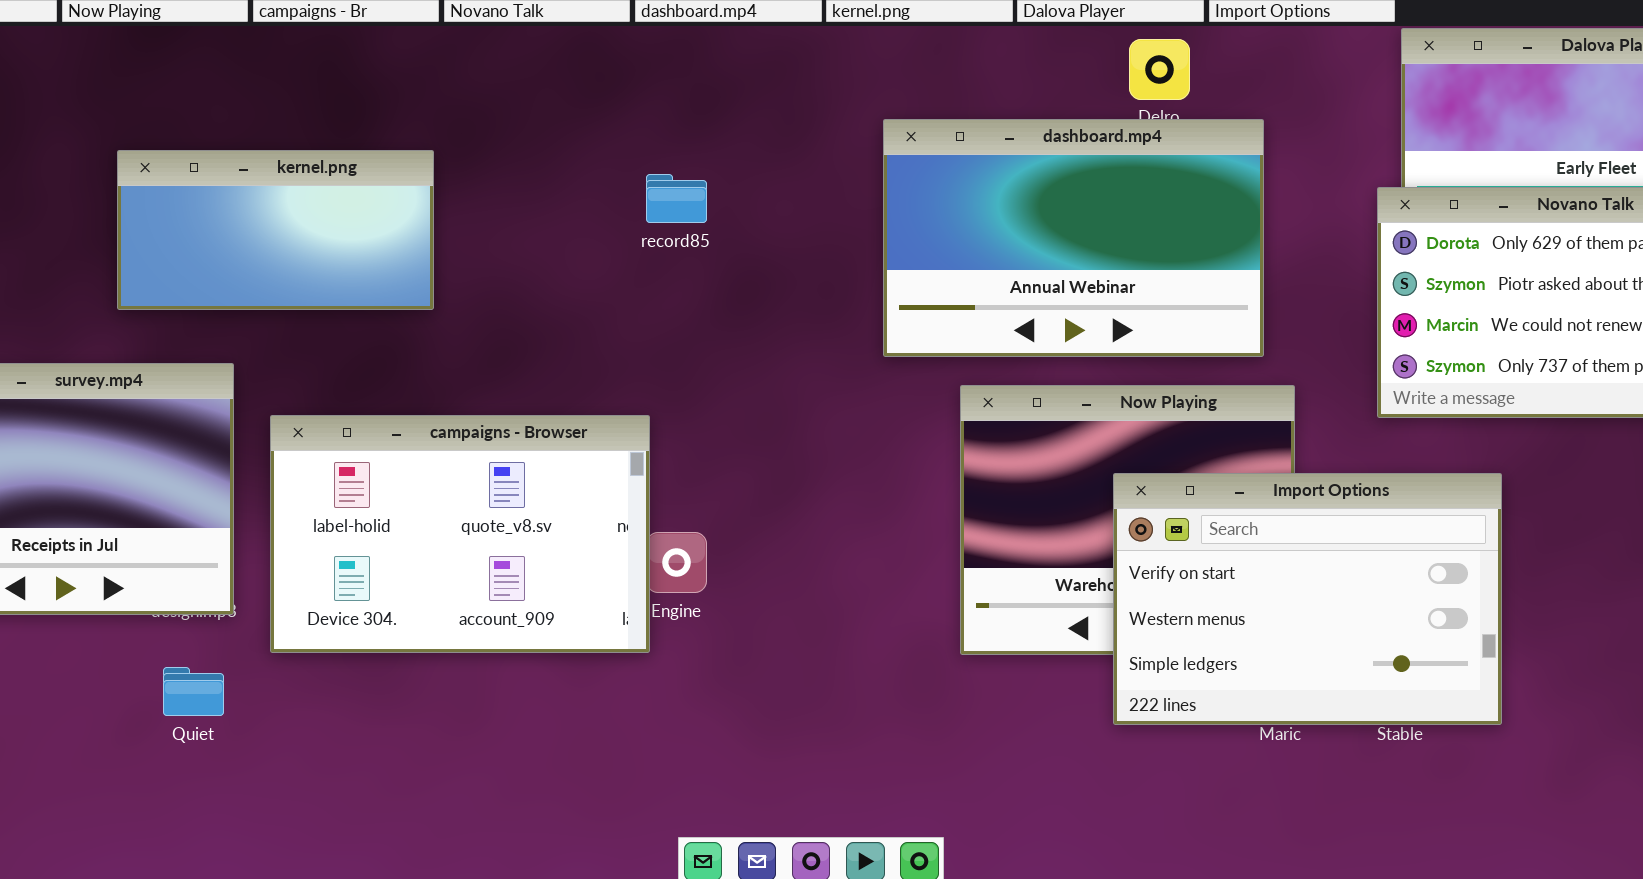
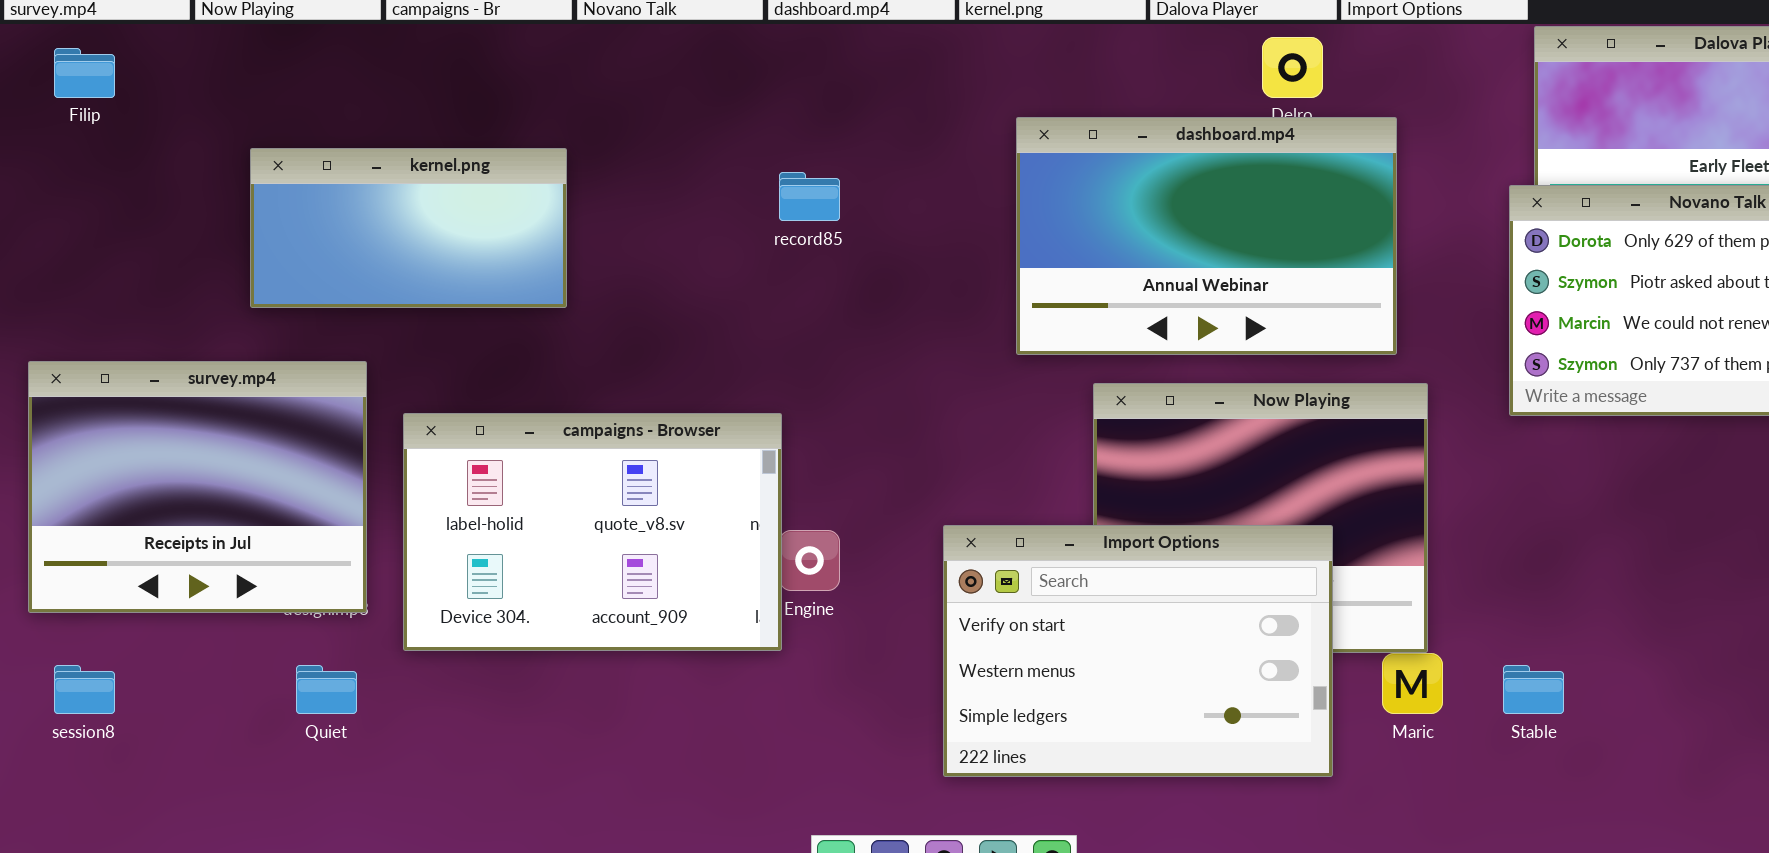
Import Options: [1113,473,1502,725] -> [943,525,1333,777], moved

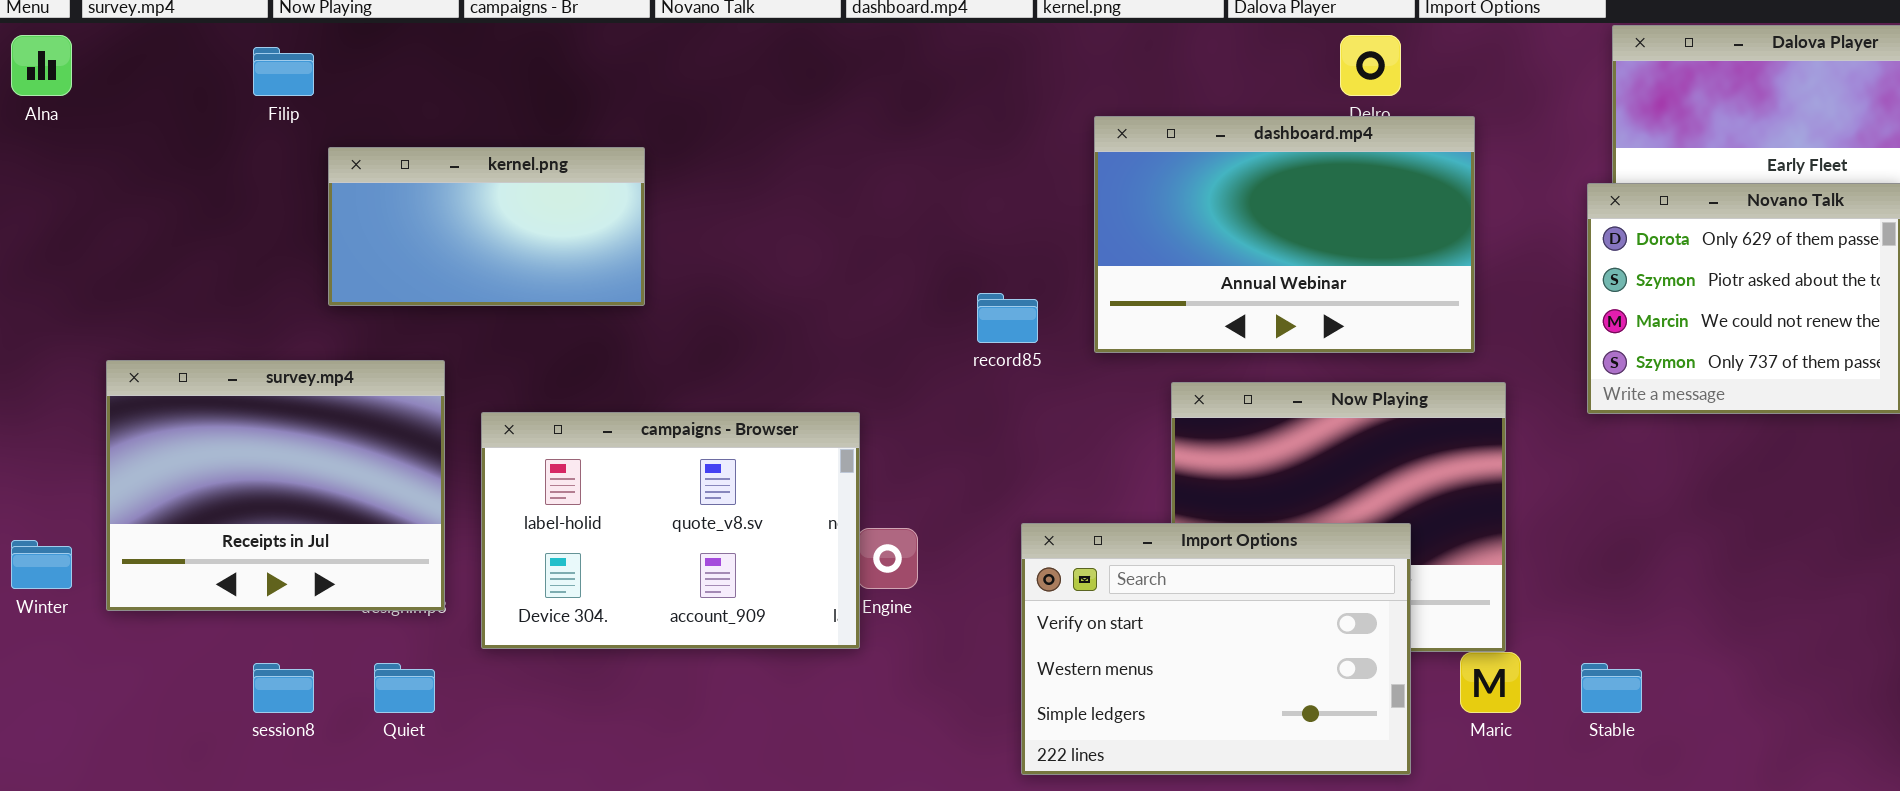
Filip: [54,48,115,98] -> [253,47,314,96], moved
record85: [779,172,840,221] -> [977,293,1038,343], moved
session8: [54,665,115,714] -> [253,663,314,713], moved

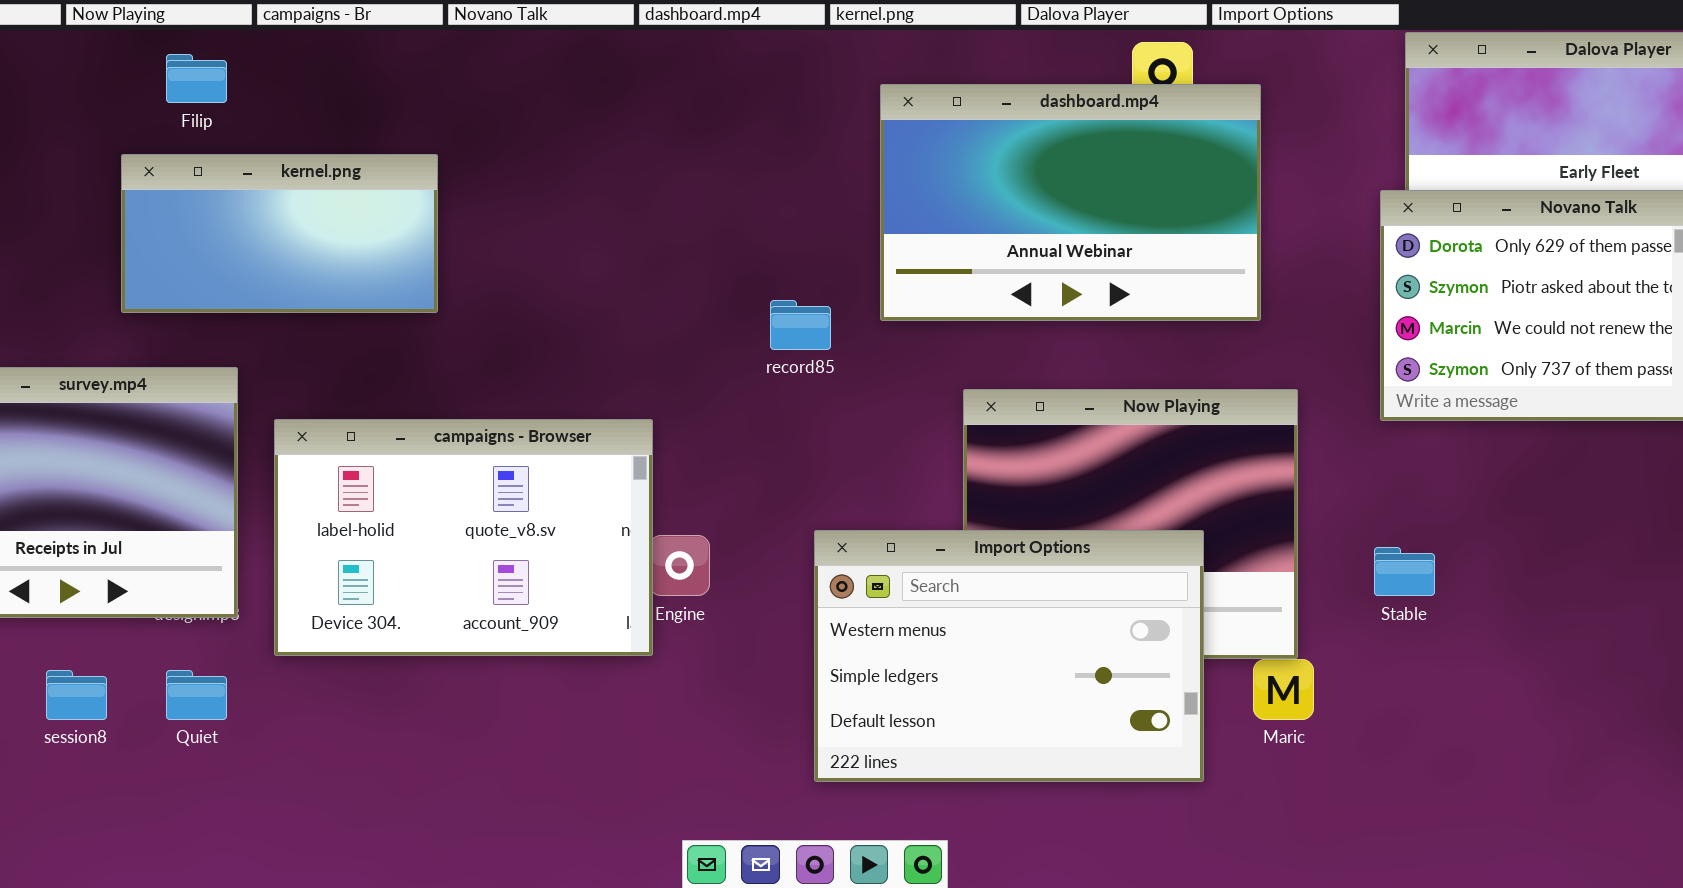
Filip: [253,47,314,96] -> [166,54,227,103], moved
dashboard.mp4: [1094,116,1475,353] -> [880,84,1261,321], moved
Import Options: [1021,523,1411,775] -> [814,530,1204,782], scrolled down 1 row
Stable: [1581,663,1642,713] -> [1374,547,1435,596], moved

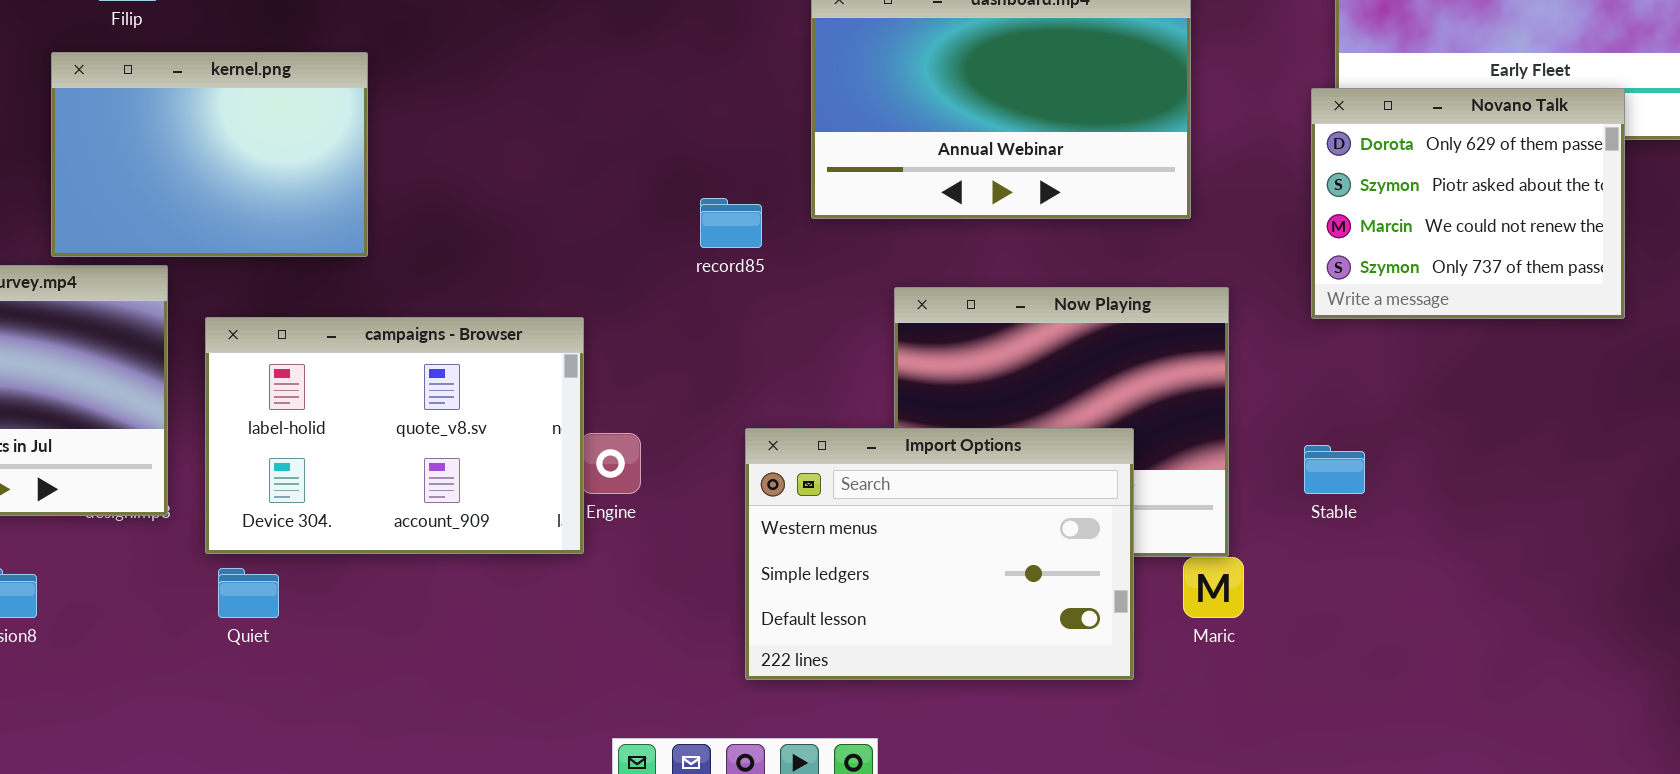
kernel.png: [121,154,438,313] -> [51,52,368,257], resized
Quiet: [166,670,227,720] -> [218,568,279,618], moved

